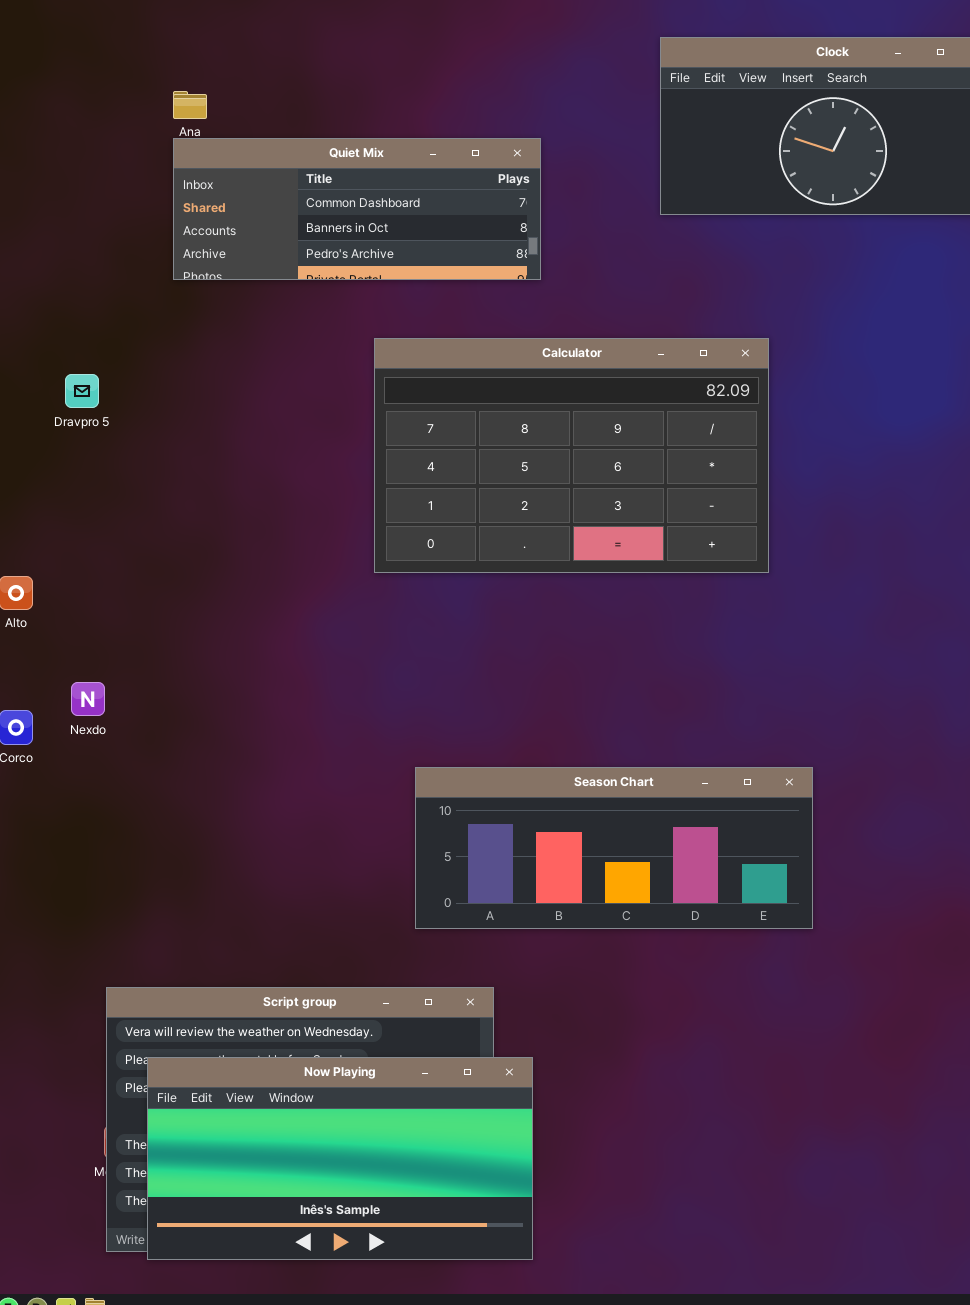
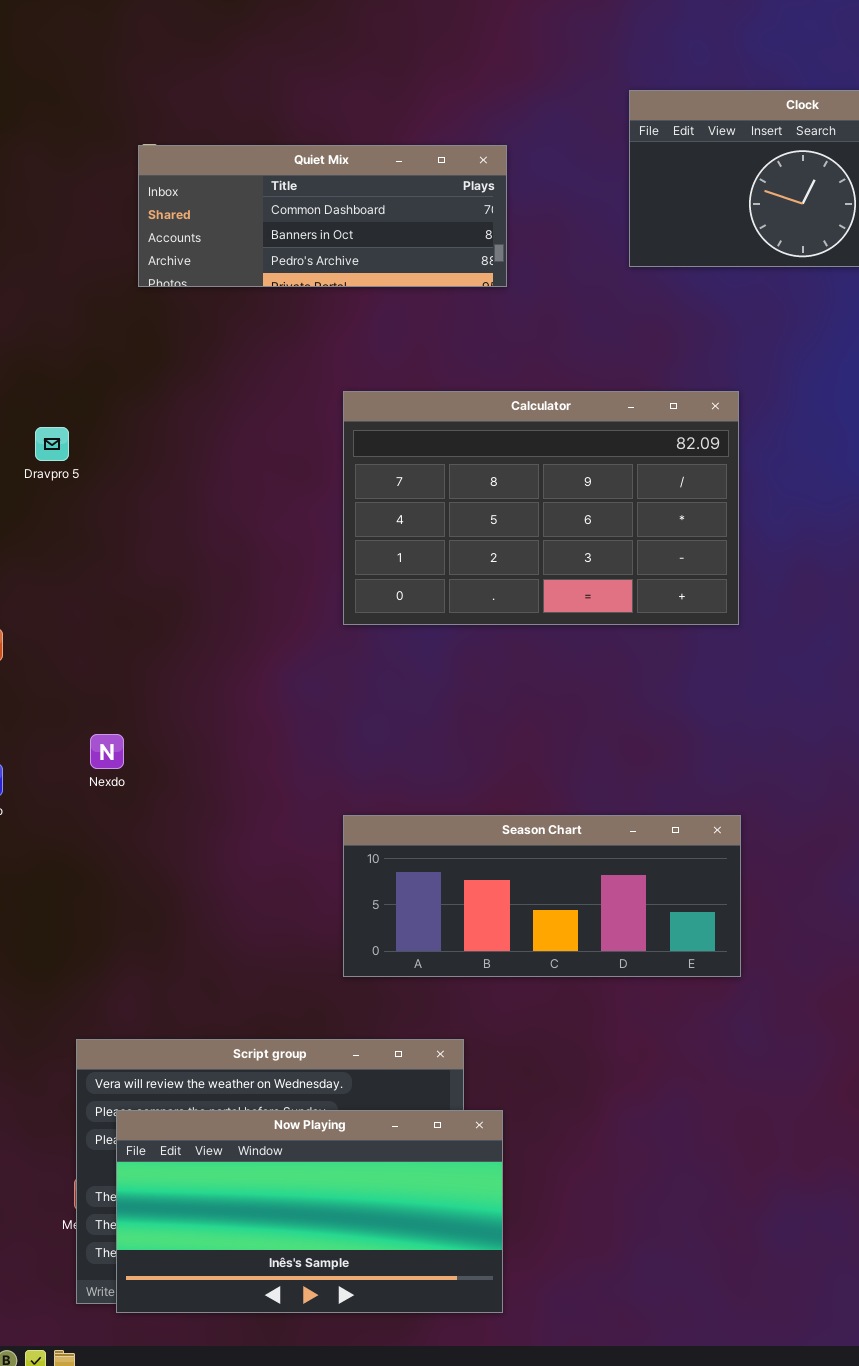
Quiet Mix: [173,138,541,280] -> [138,145,507,287], moved
Nexdo: [71,682,105,716] -> [90,734,124,769], moved
Season Chart: [415,767,813,929] -> [343,815,741,977], moved

